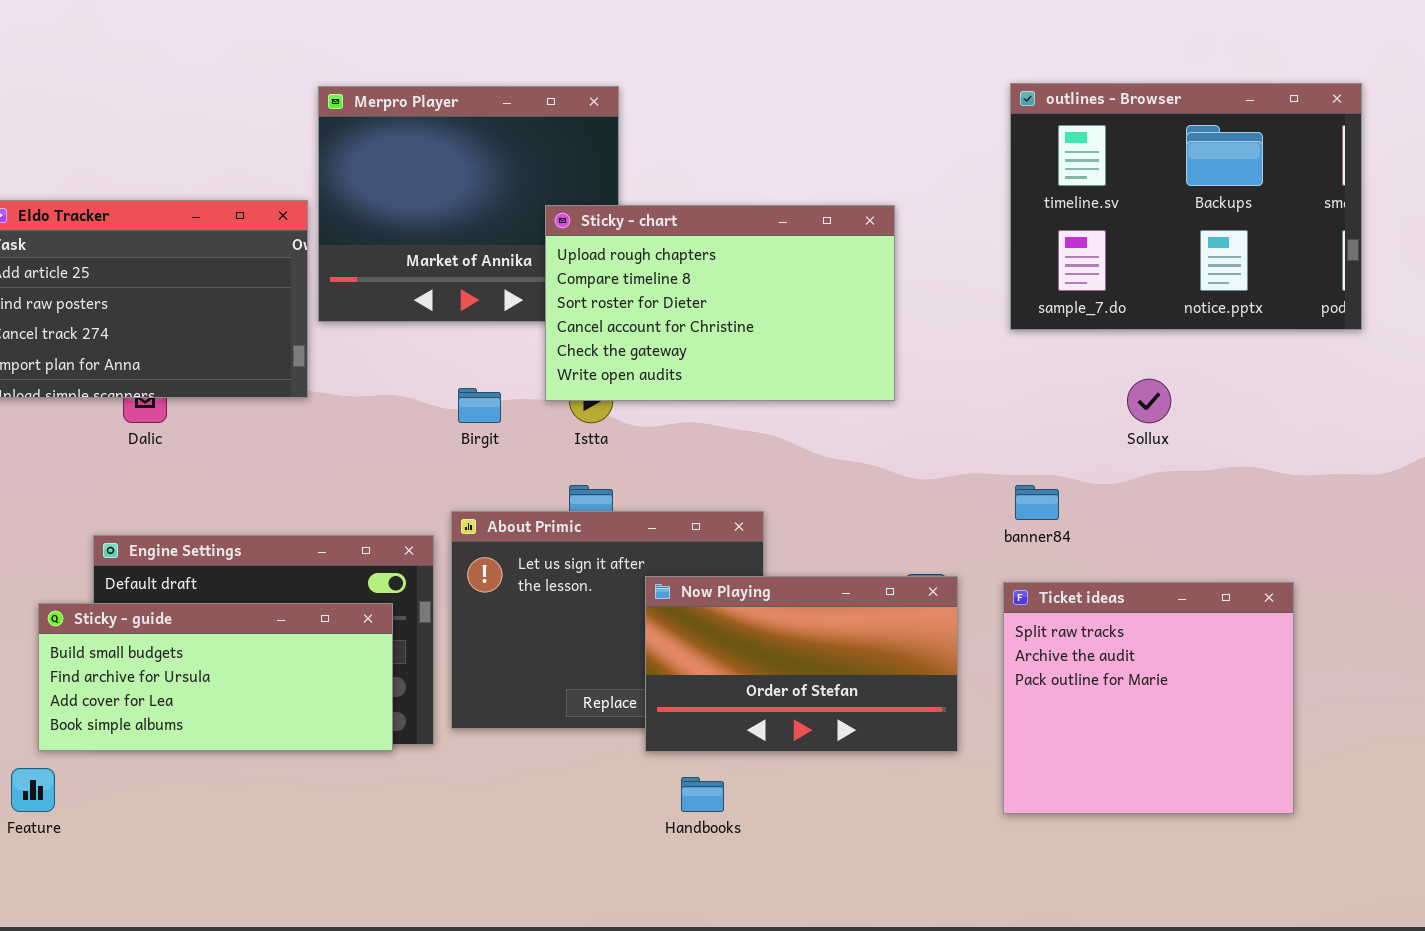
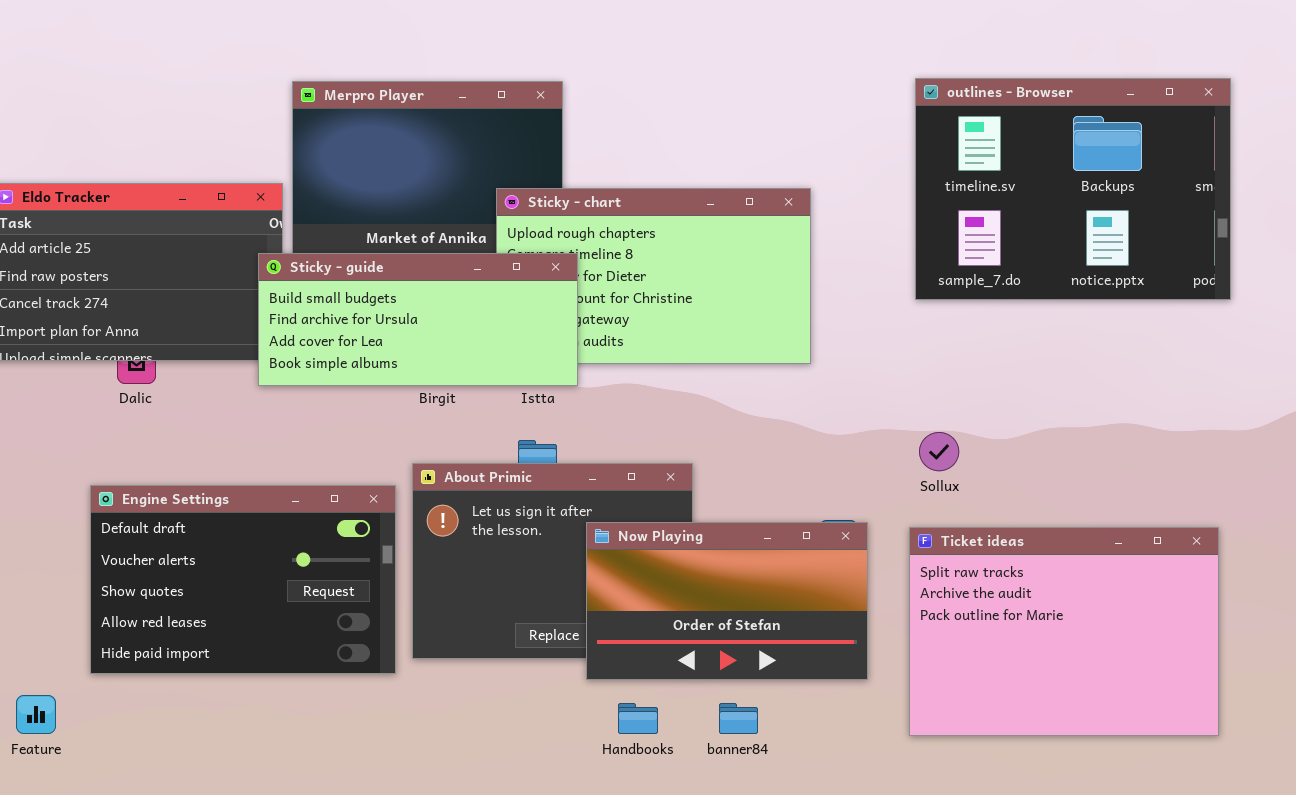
Sollux: [1127,379,1171,423] -> [919,432,959,471], moved
banner84: [1015,485,1059,520] -> [719,703,758,734], moved
Ticket ideas: [1003,582,1294,814] -> [909,527,1219,736], resized
Sticky - guide: [38,603,393,751] -> [258,253,578,386], moved

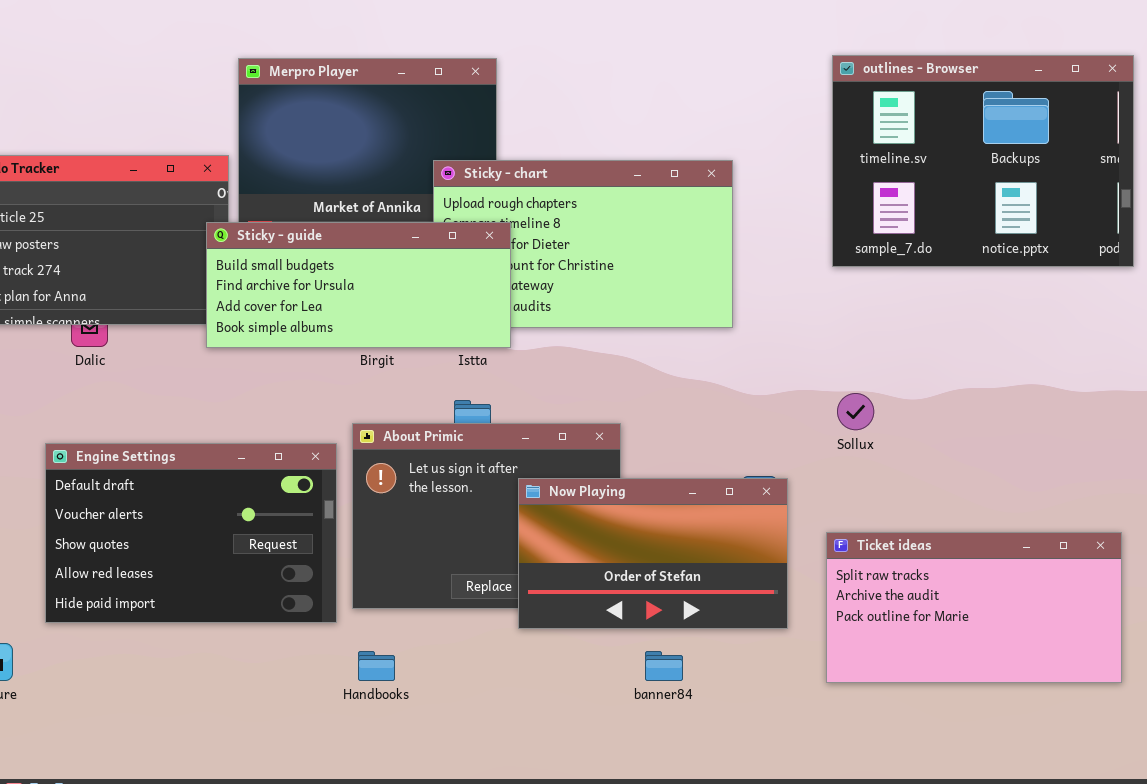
Ticket ideas: [909,527,1219,736] -> [826,532,1122,683], resized
Handbooks: [618,703,658,734] -> [358,651,395,681], moved

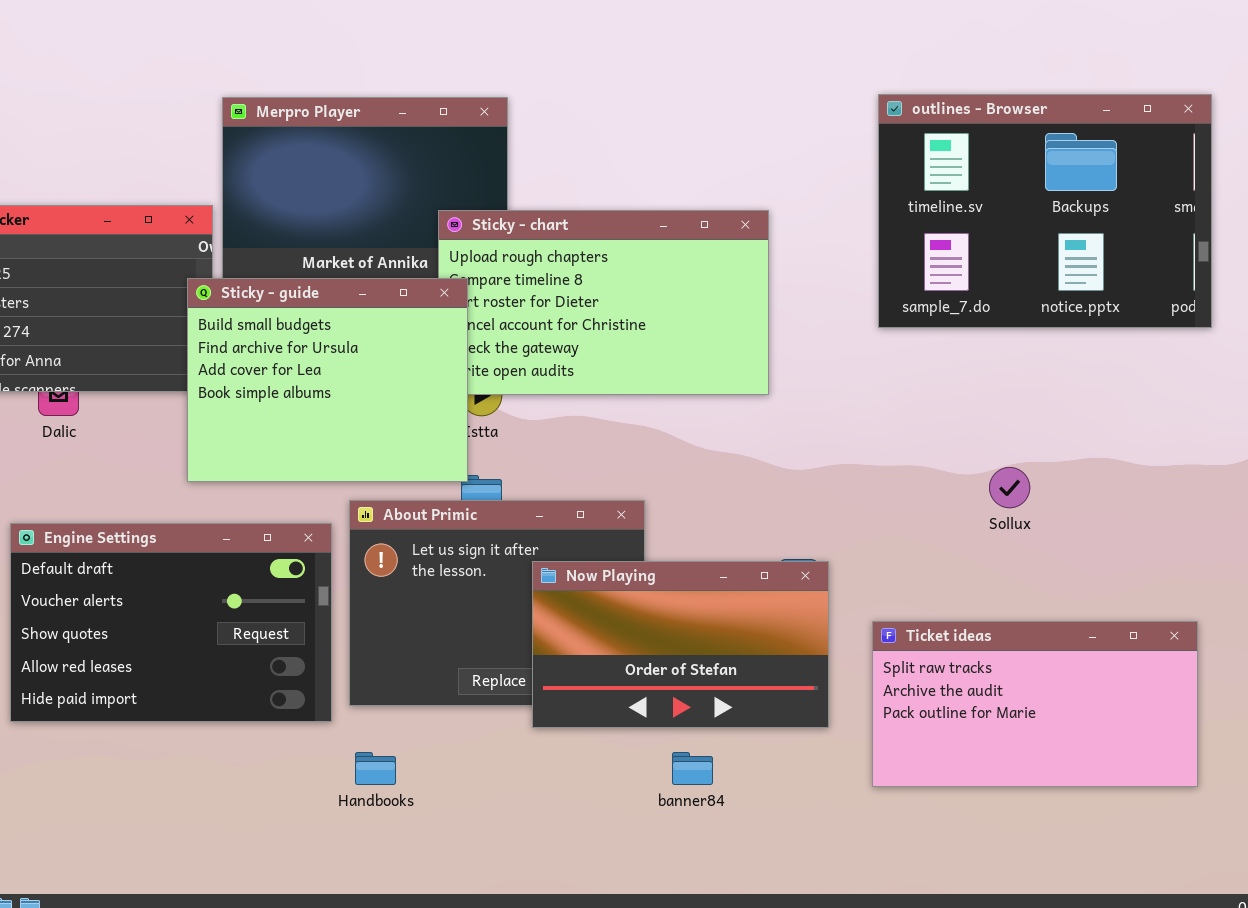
Sticky - guide: [206,222,511,348] -> [187,278,468,482], resized
Sollux: [837,393,874,430] -> [989,467,1030,508], moved

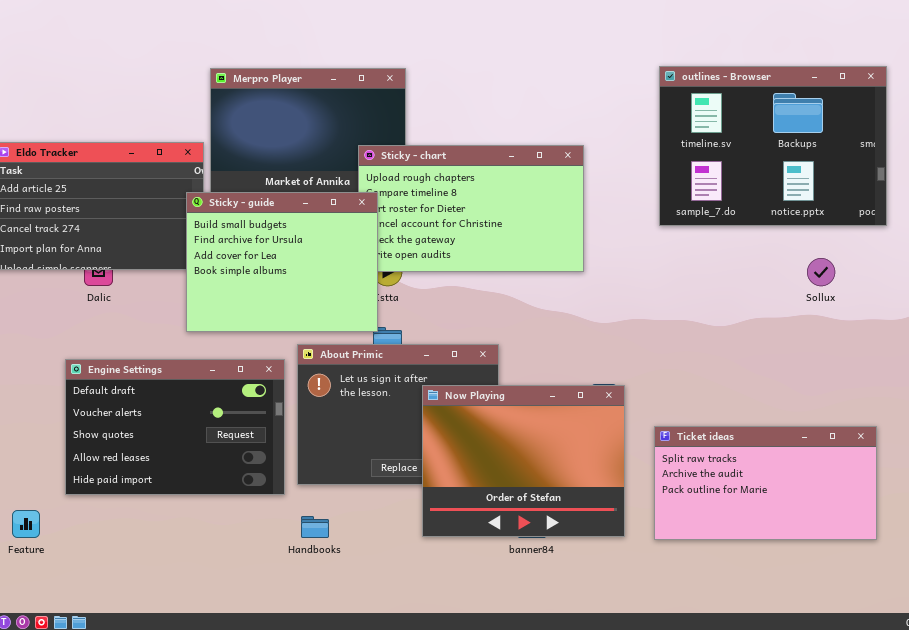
Sollux: [989,467,1030,508] -> [807,258,835,286], moved
Now Playing: [532,561,829,728] -> [422,385,625,537], resized

